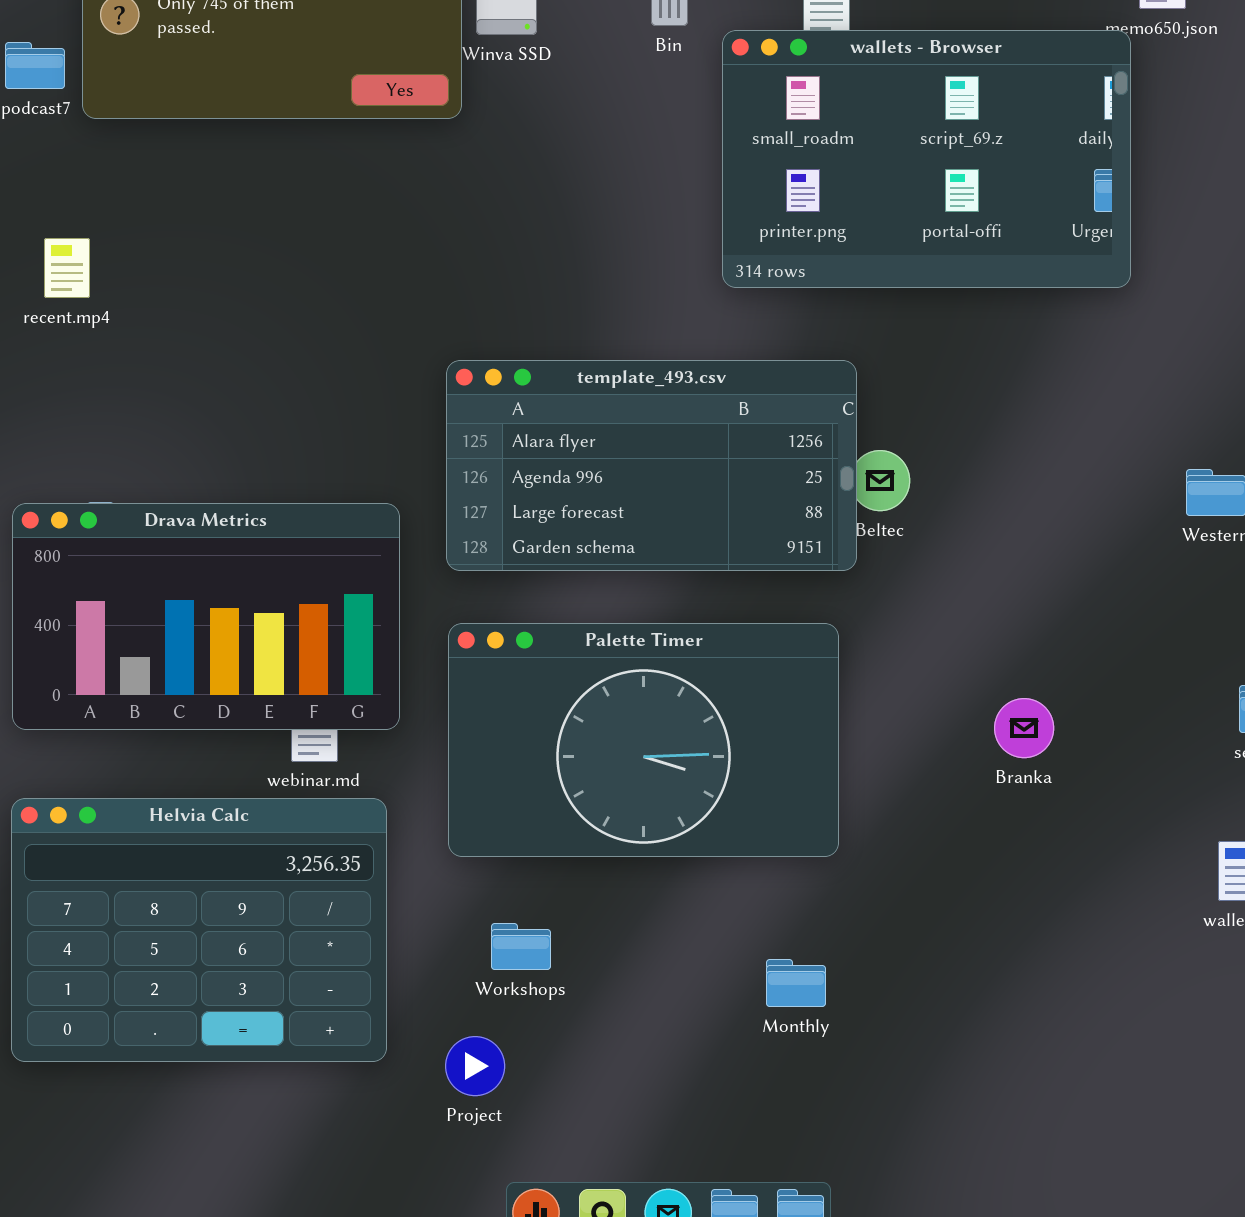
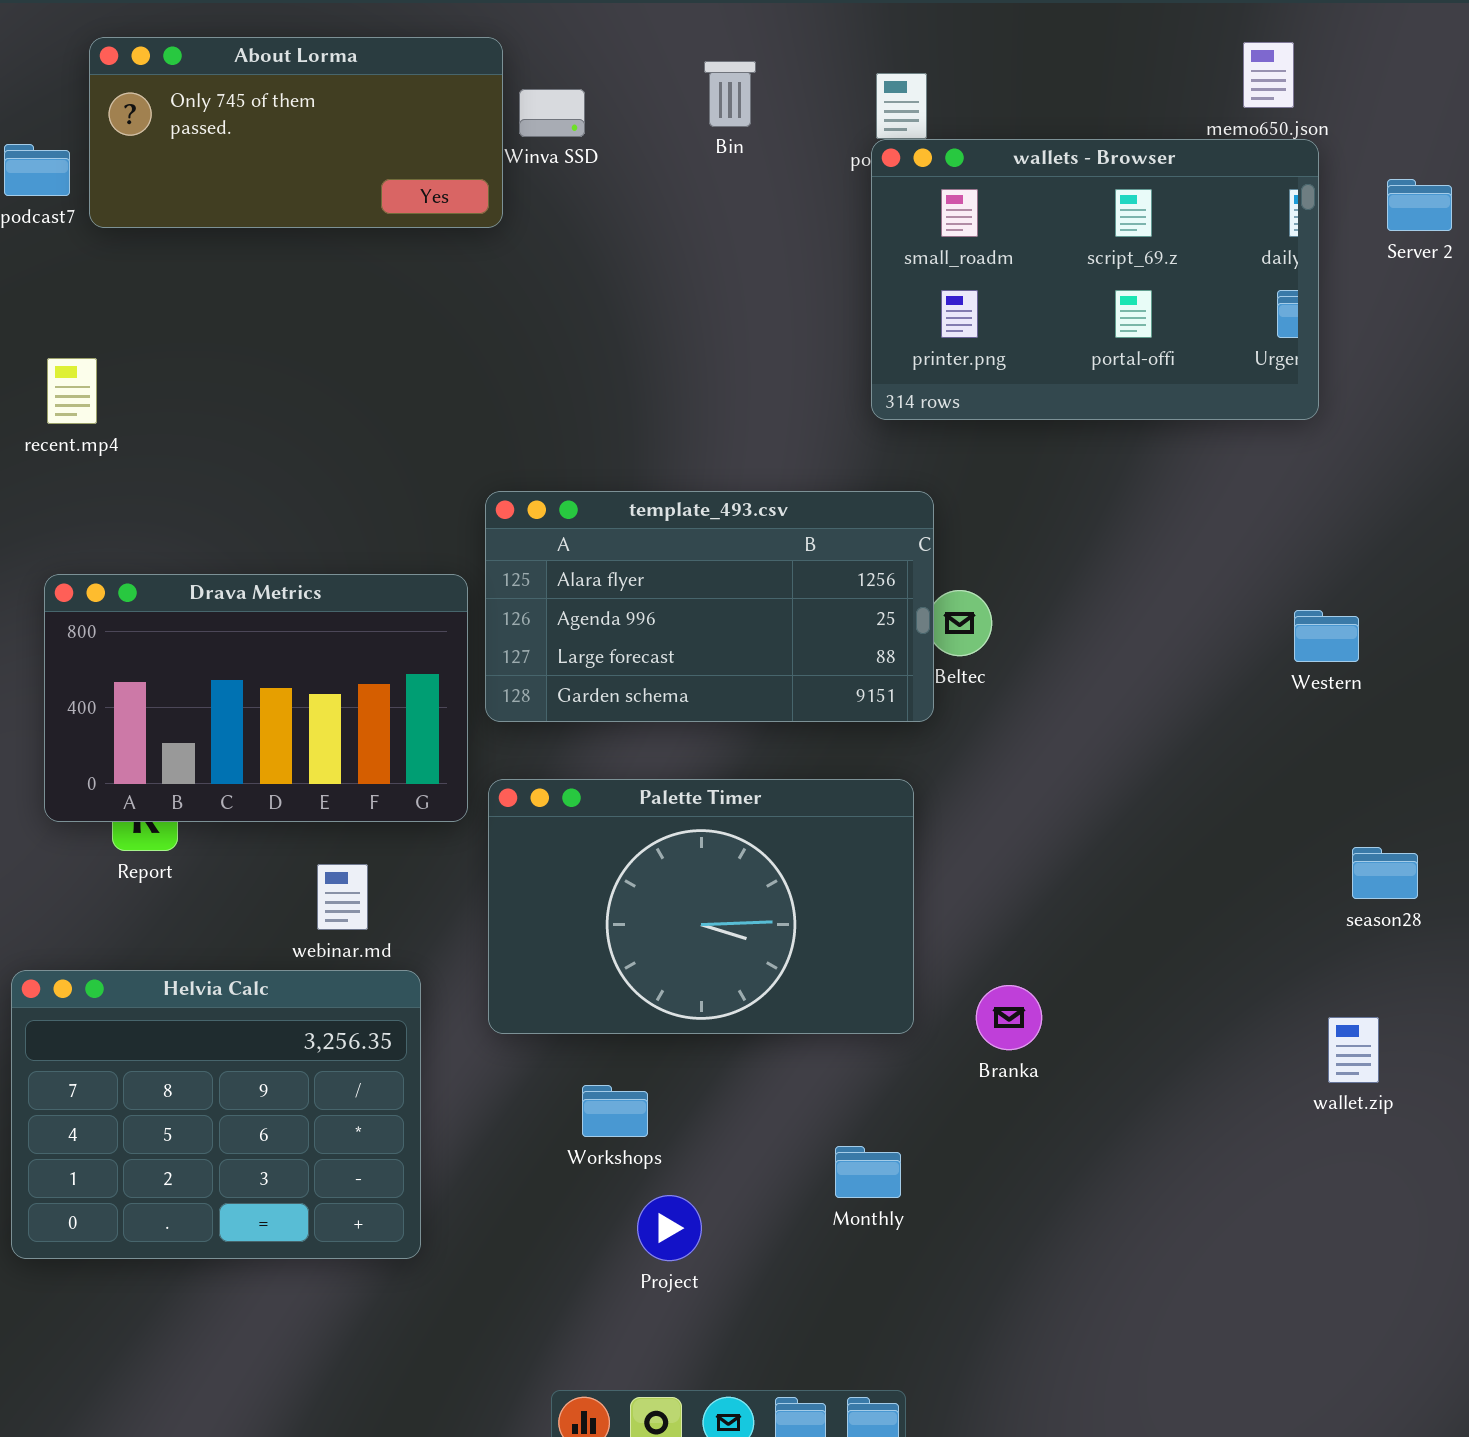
wallets - Browser: [722,30,1131,288] -> [871,139,1319,420], moved
Drava Metrics: [12,503,400,730] -> [44,574,468,822], moved
Branka: [994,698,1054,758] -> [976,985,1042,1050], moved
Workshops: [491,923,551,970] -> [582,1085,648,1137], moved
Project: [445,1036,505,1096] -> [637,1195,702,1261], moved

